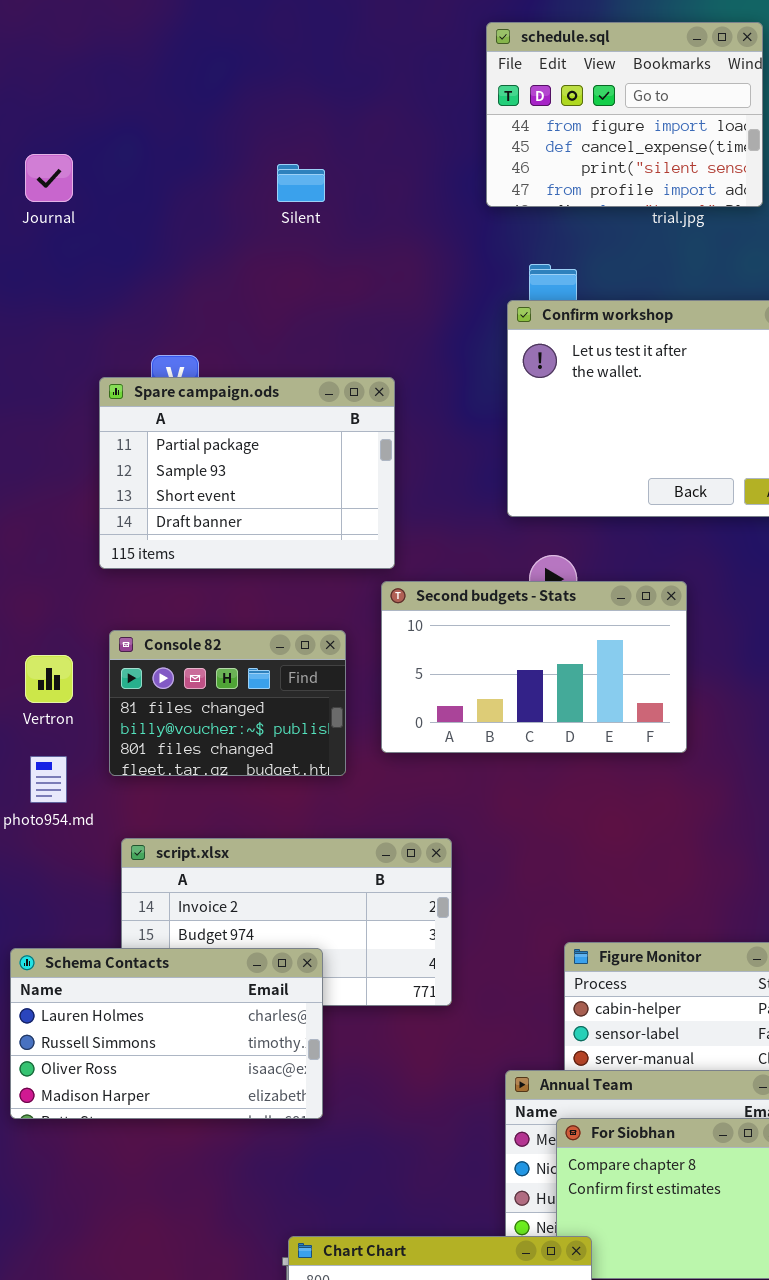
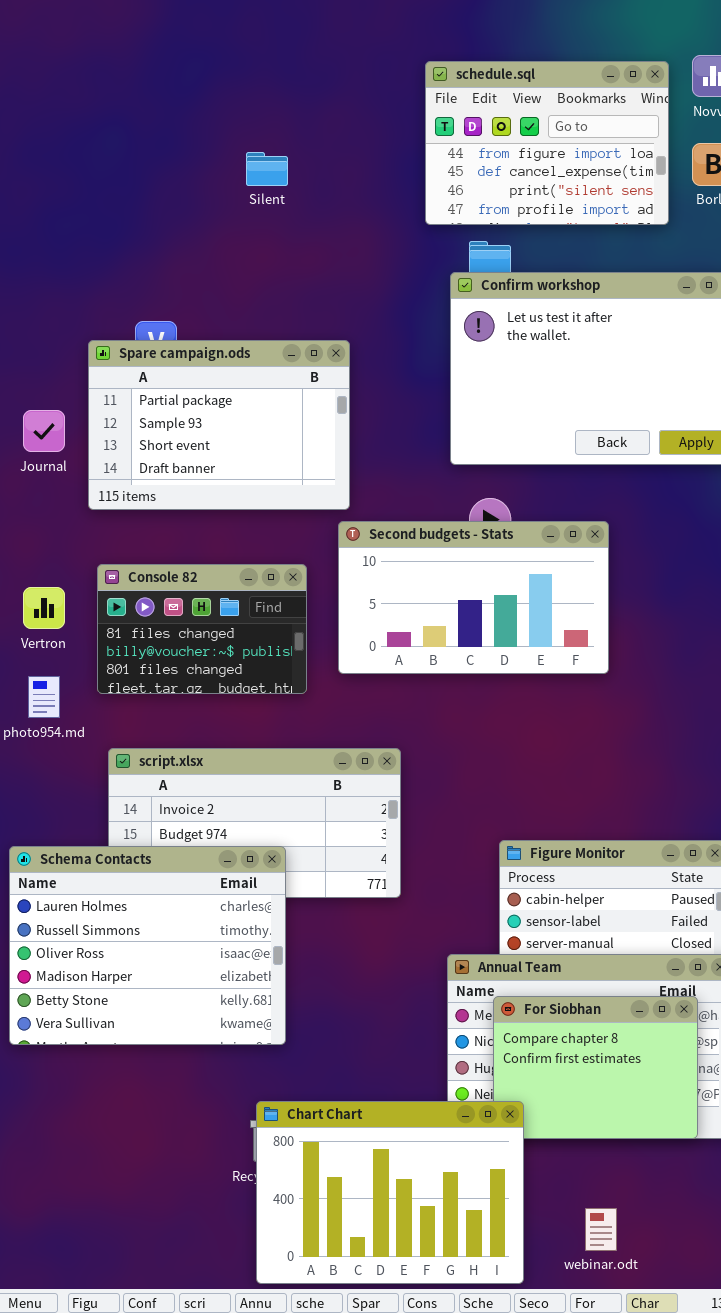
schedule.sql: [486,22,763,207] -> [425,61,669,225], moved
Journal: [25,154,73,202] -> [23,410,65,452], moved
Schema Contacts: [10,948,323,1119] -> [9,846,286,1045], resized

